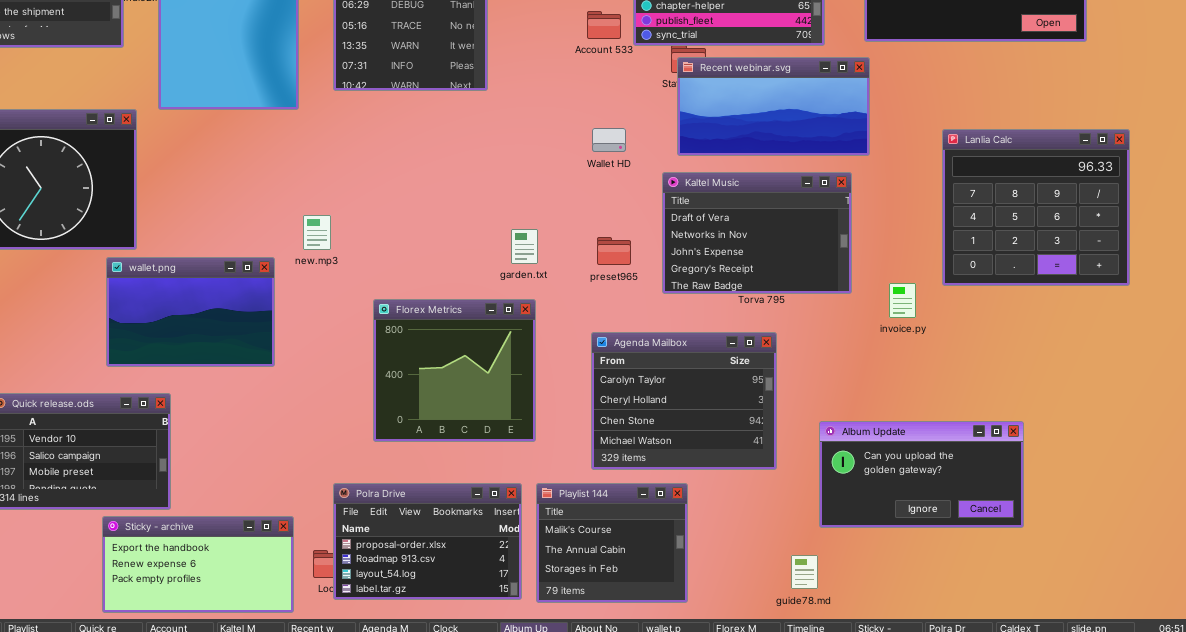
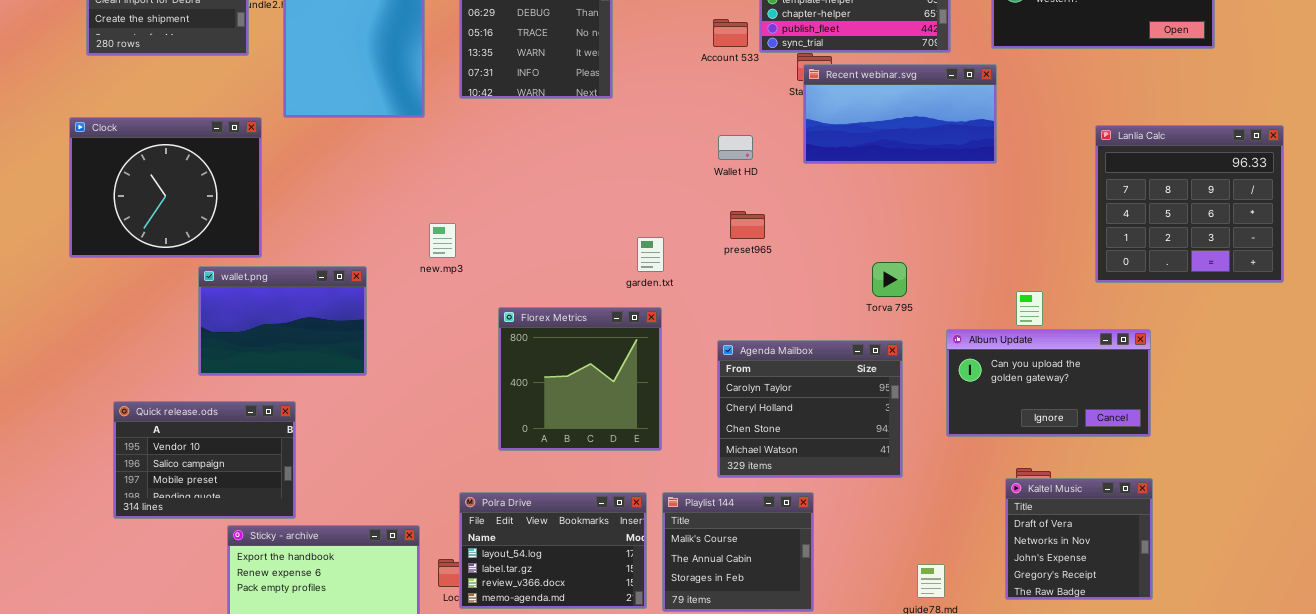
Lanlia Calc: [942,129,1130,286] -> [1095,125,1284,283], moved
Kaltel Music: [662,172,852,294] -> [1005,478,1153,600], moved, resized
preset965: [597,237,631,265] -> [730,211,765,239], moved
wallet.png: [106,257,275,367] -> [198,266,367,376], moved
Album Update: [819,421,1024,528] -> [946,329,1151,437], moved
Polra Drive: [333,483,522,600] -> [459,492,647,609], scrolled down 2 rows

